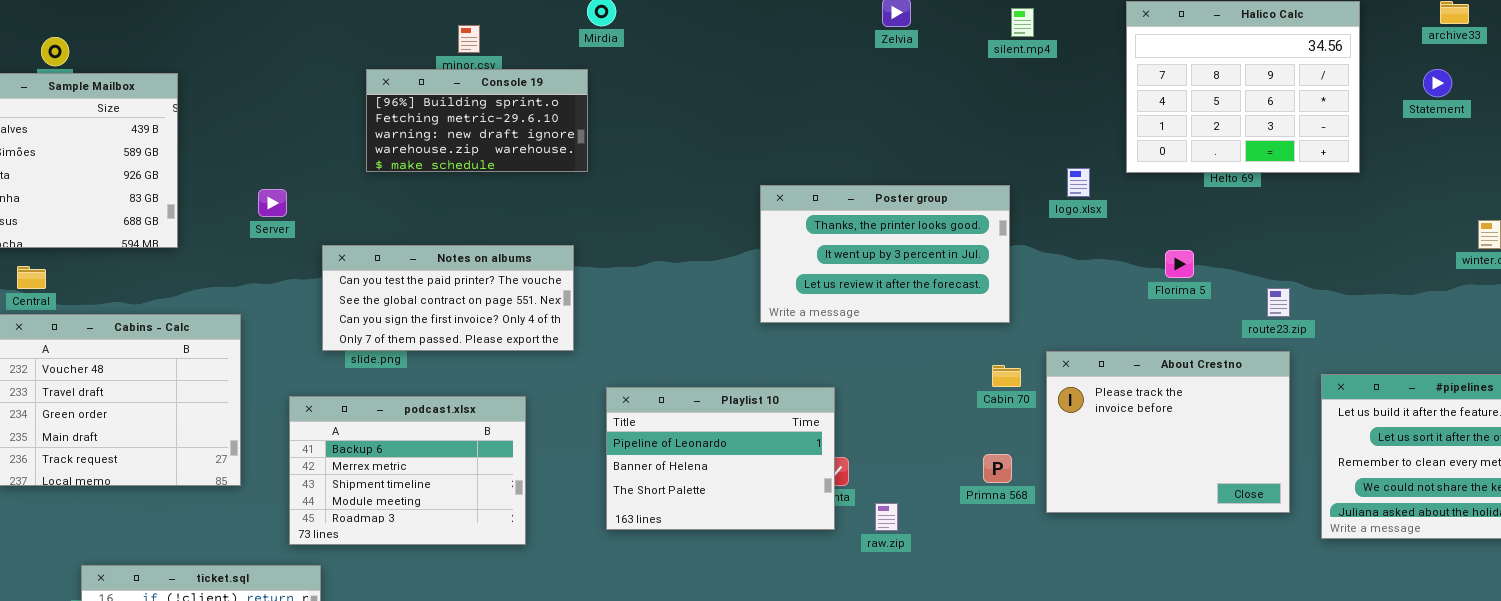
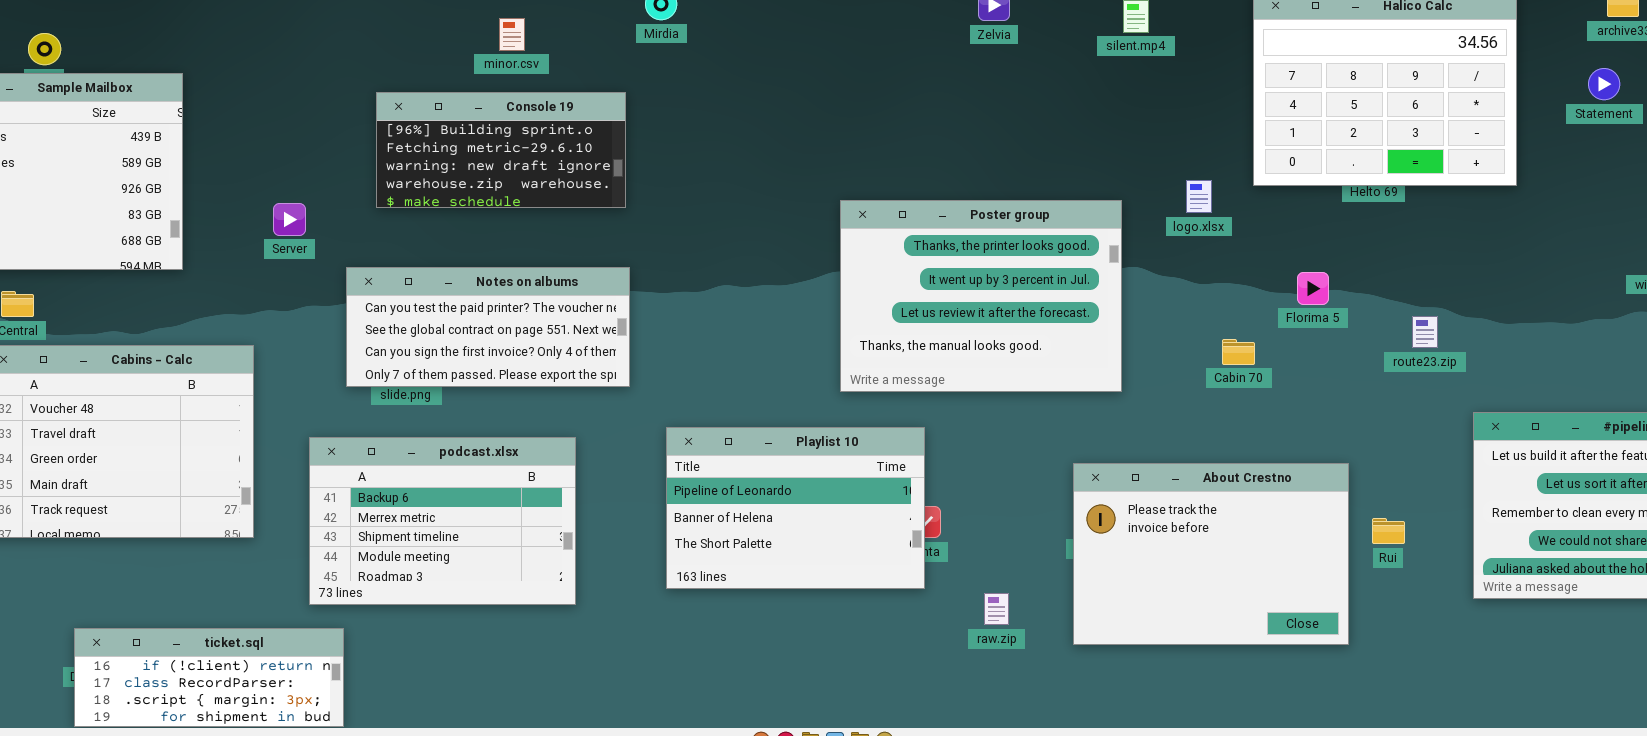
Console 19: [366,69,588,172] -> [376,92,626,208], moved
Poster group: [760,185,1010,323] -> [840,200,1122,392], resized
About Crestno: [1046,351,1290,513] -> [1073,463,1349,645], moved
Cabin 70: [992,365,1021,387] -> [1222,339,1255,365], moved
raw.zip: [875,503,898,531] -> [984,593,1009,625], moved

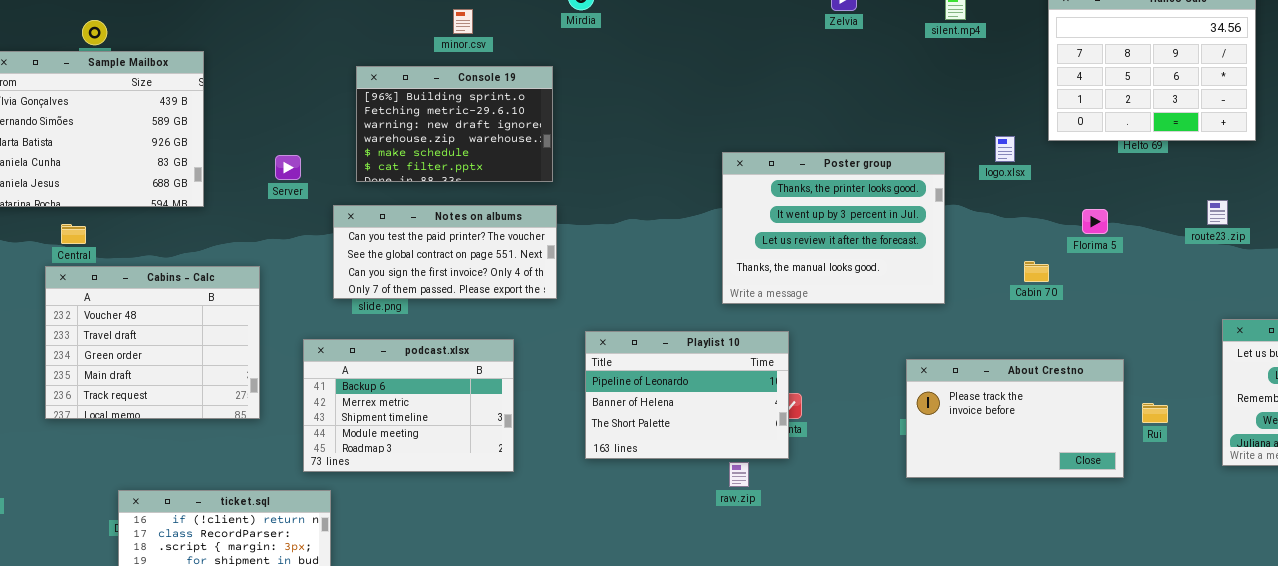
Console 19: [376,92,626,208] -> [356,66,553,182], resized
route23.zip: [1412,316,1438,348] -> [1207,200,1228,225], moved
About Crestno: [1073,463,1349,645] -> [906,359,1124,478], resized
raw.zip: [984,593,1009,625] -> [729,462,749,487], moved

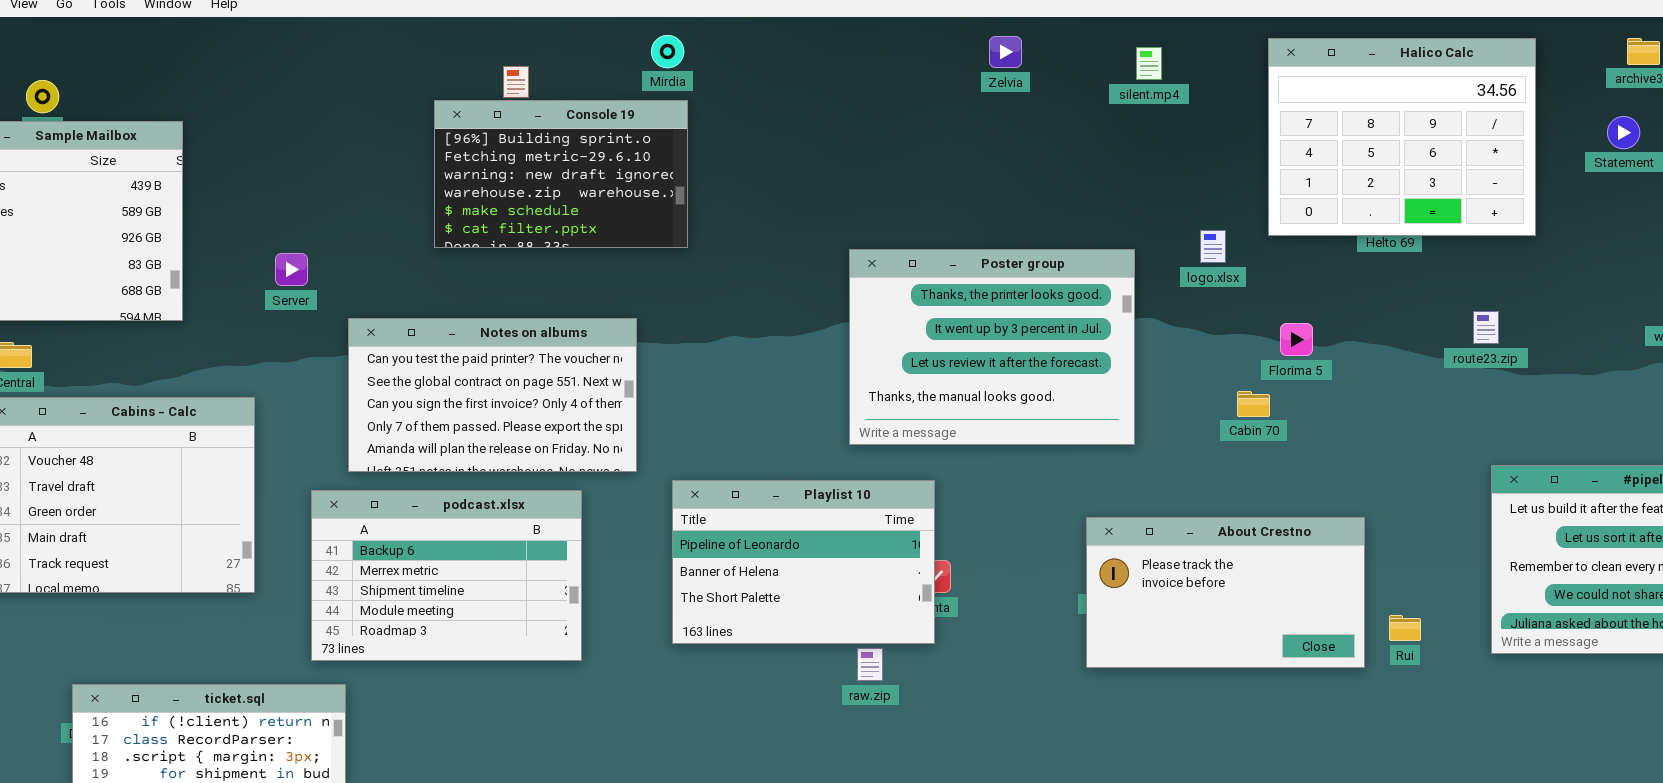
Console 19: [356,66,553,182] -> [434,100,688,248], moved
Notes on albums: [333,205,557,299] -> [348,318,637,472], resized
Florima 5: [1082,209,1108,234] -> [1280,323,1313,356], moved
Rui: [1142,403,1168,423] -> [1389,615,1421,641], moved

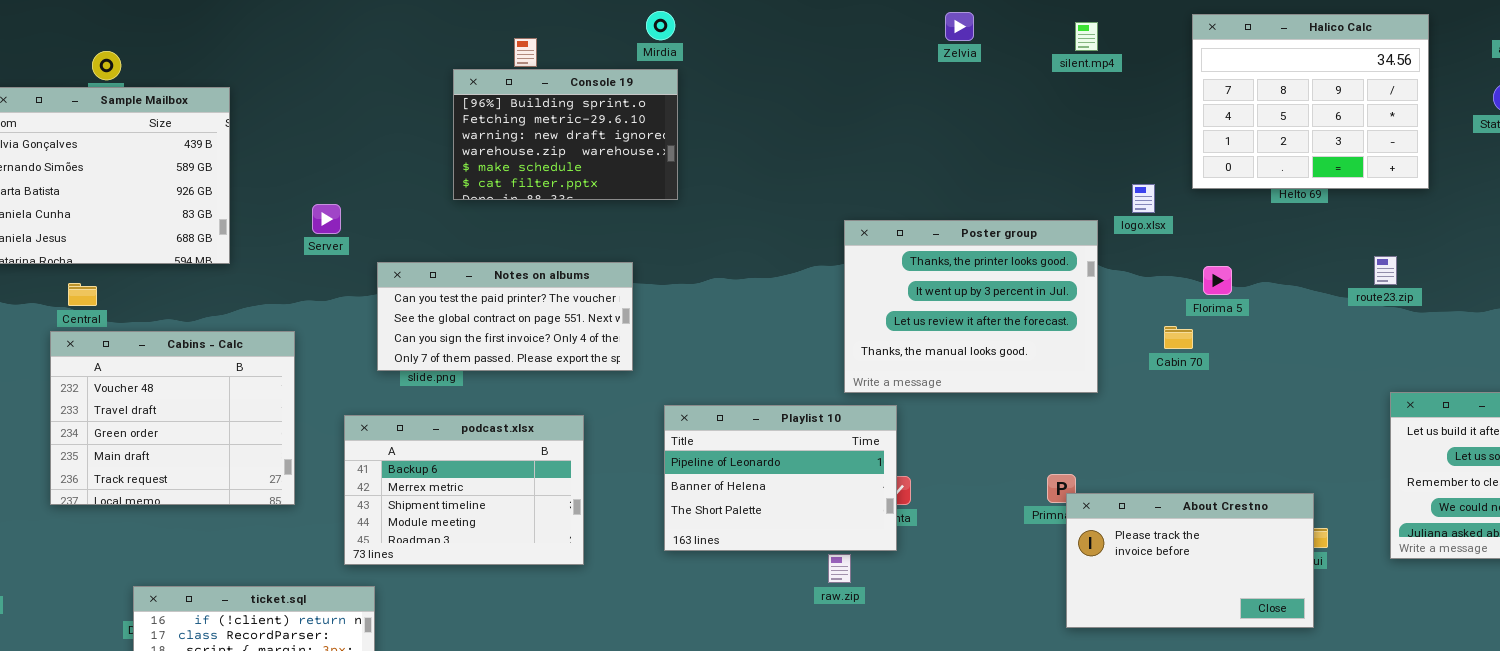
Poster group: [849,249,1135,445] -> [844,220,1098,393], moved
Notes on albums: [348,318,637,472] -> [377,262,633,371], resized
About Crestno: [1086,517,1365,668] -> [1066,493,1314,628], moved

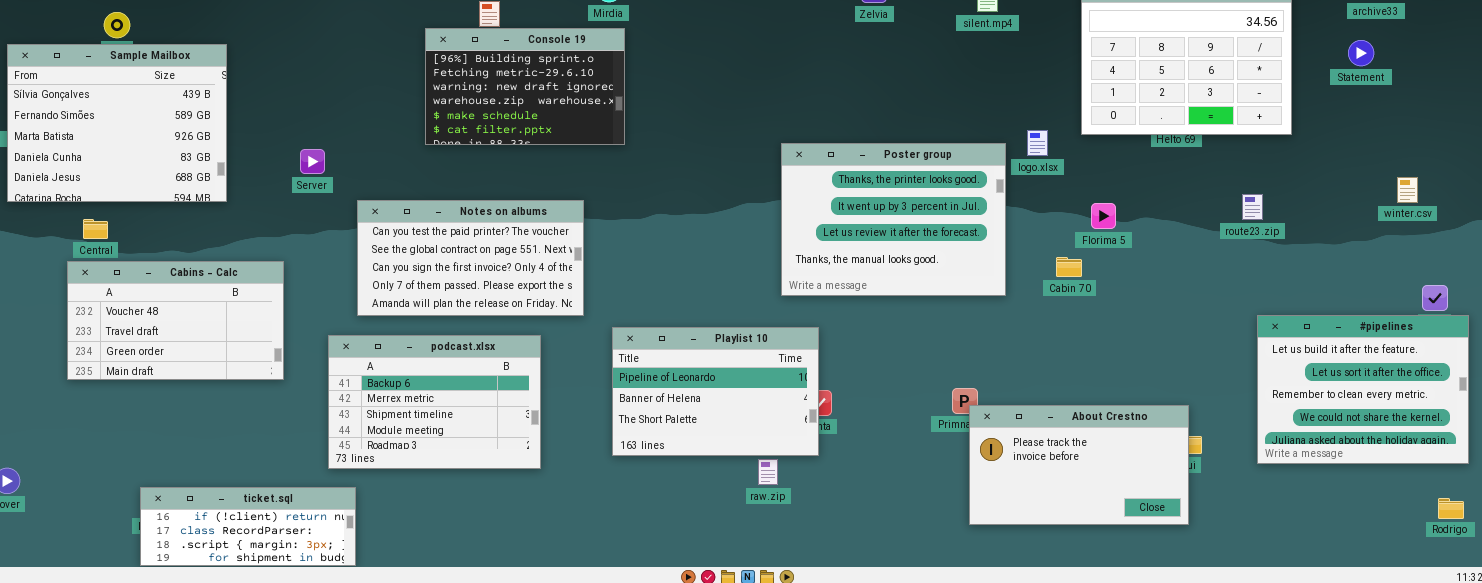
Poster group: [844,220,1098,393] -> [781,143,1006,296], moved
Notes on albums: [377,262,633,371] -> [357,200,584,316], resized
Cabins - Calc: [50,331,295,505] -> [67,261,284,380], resized

